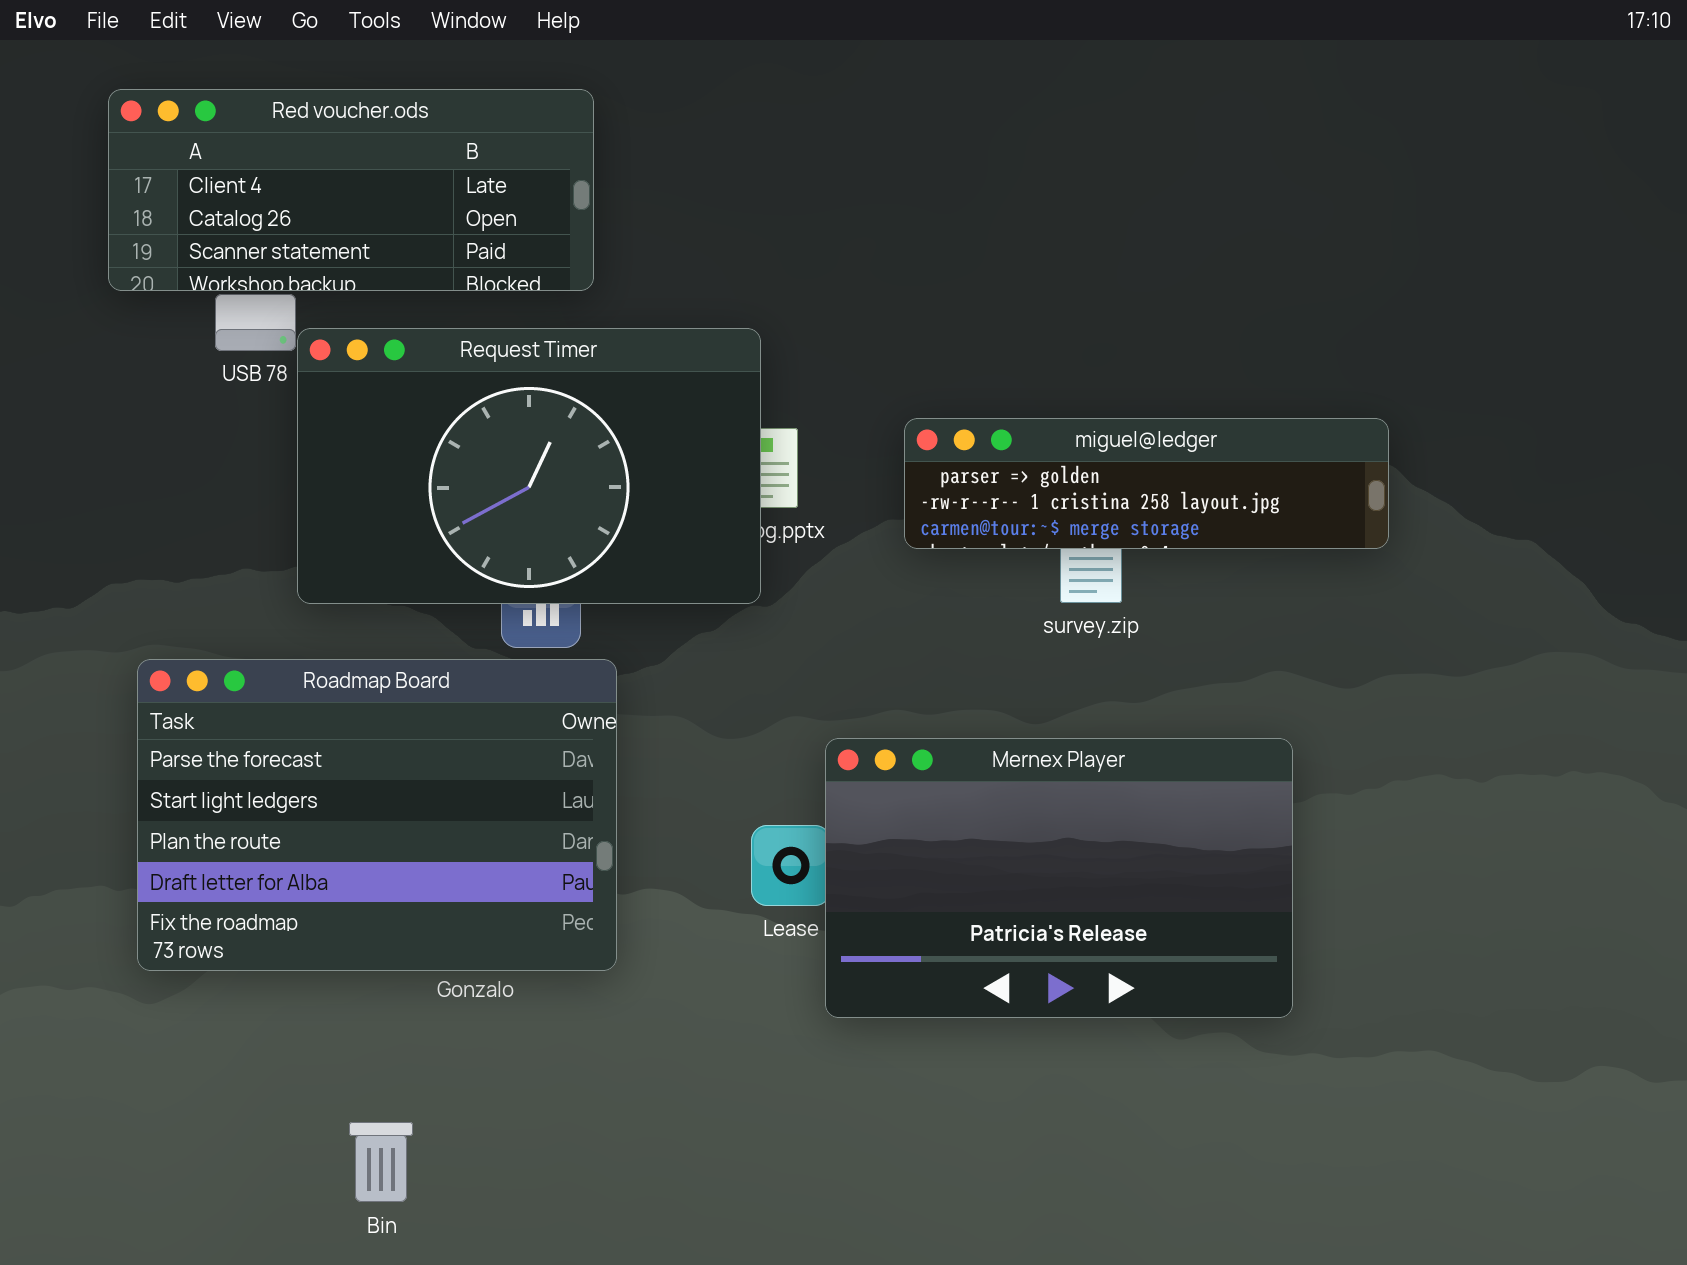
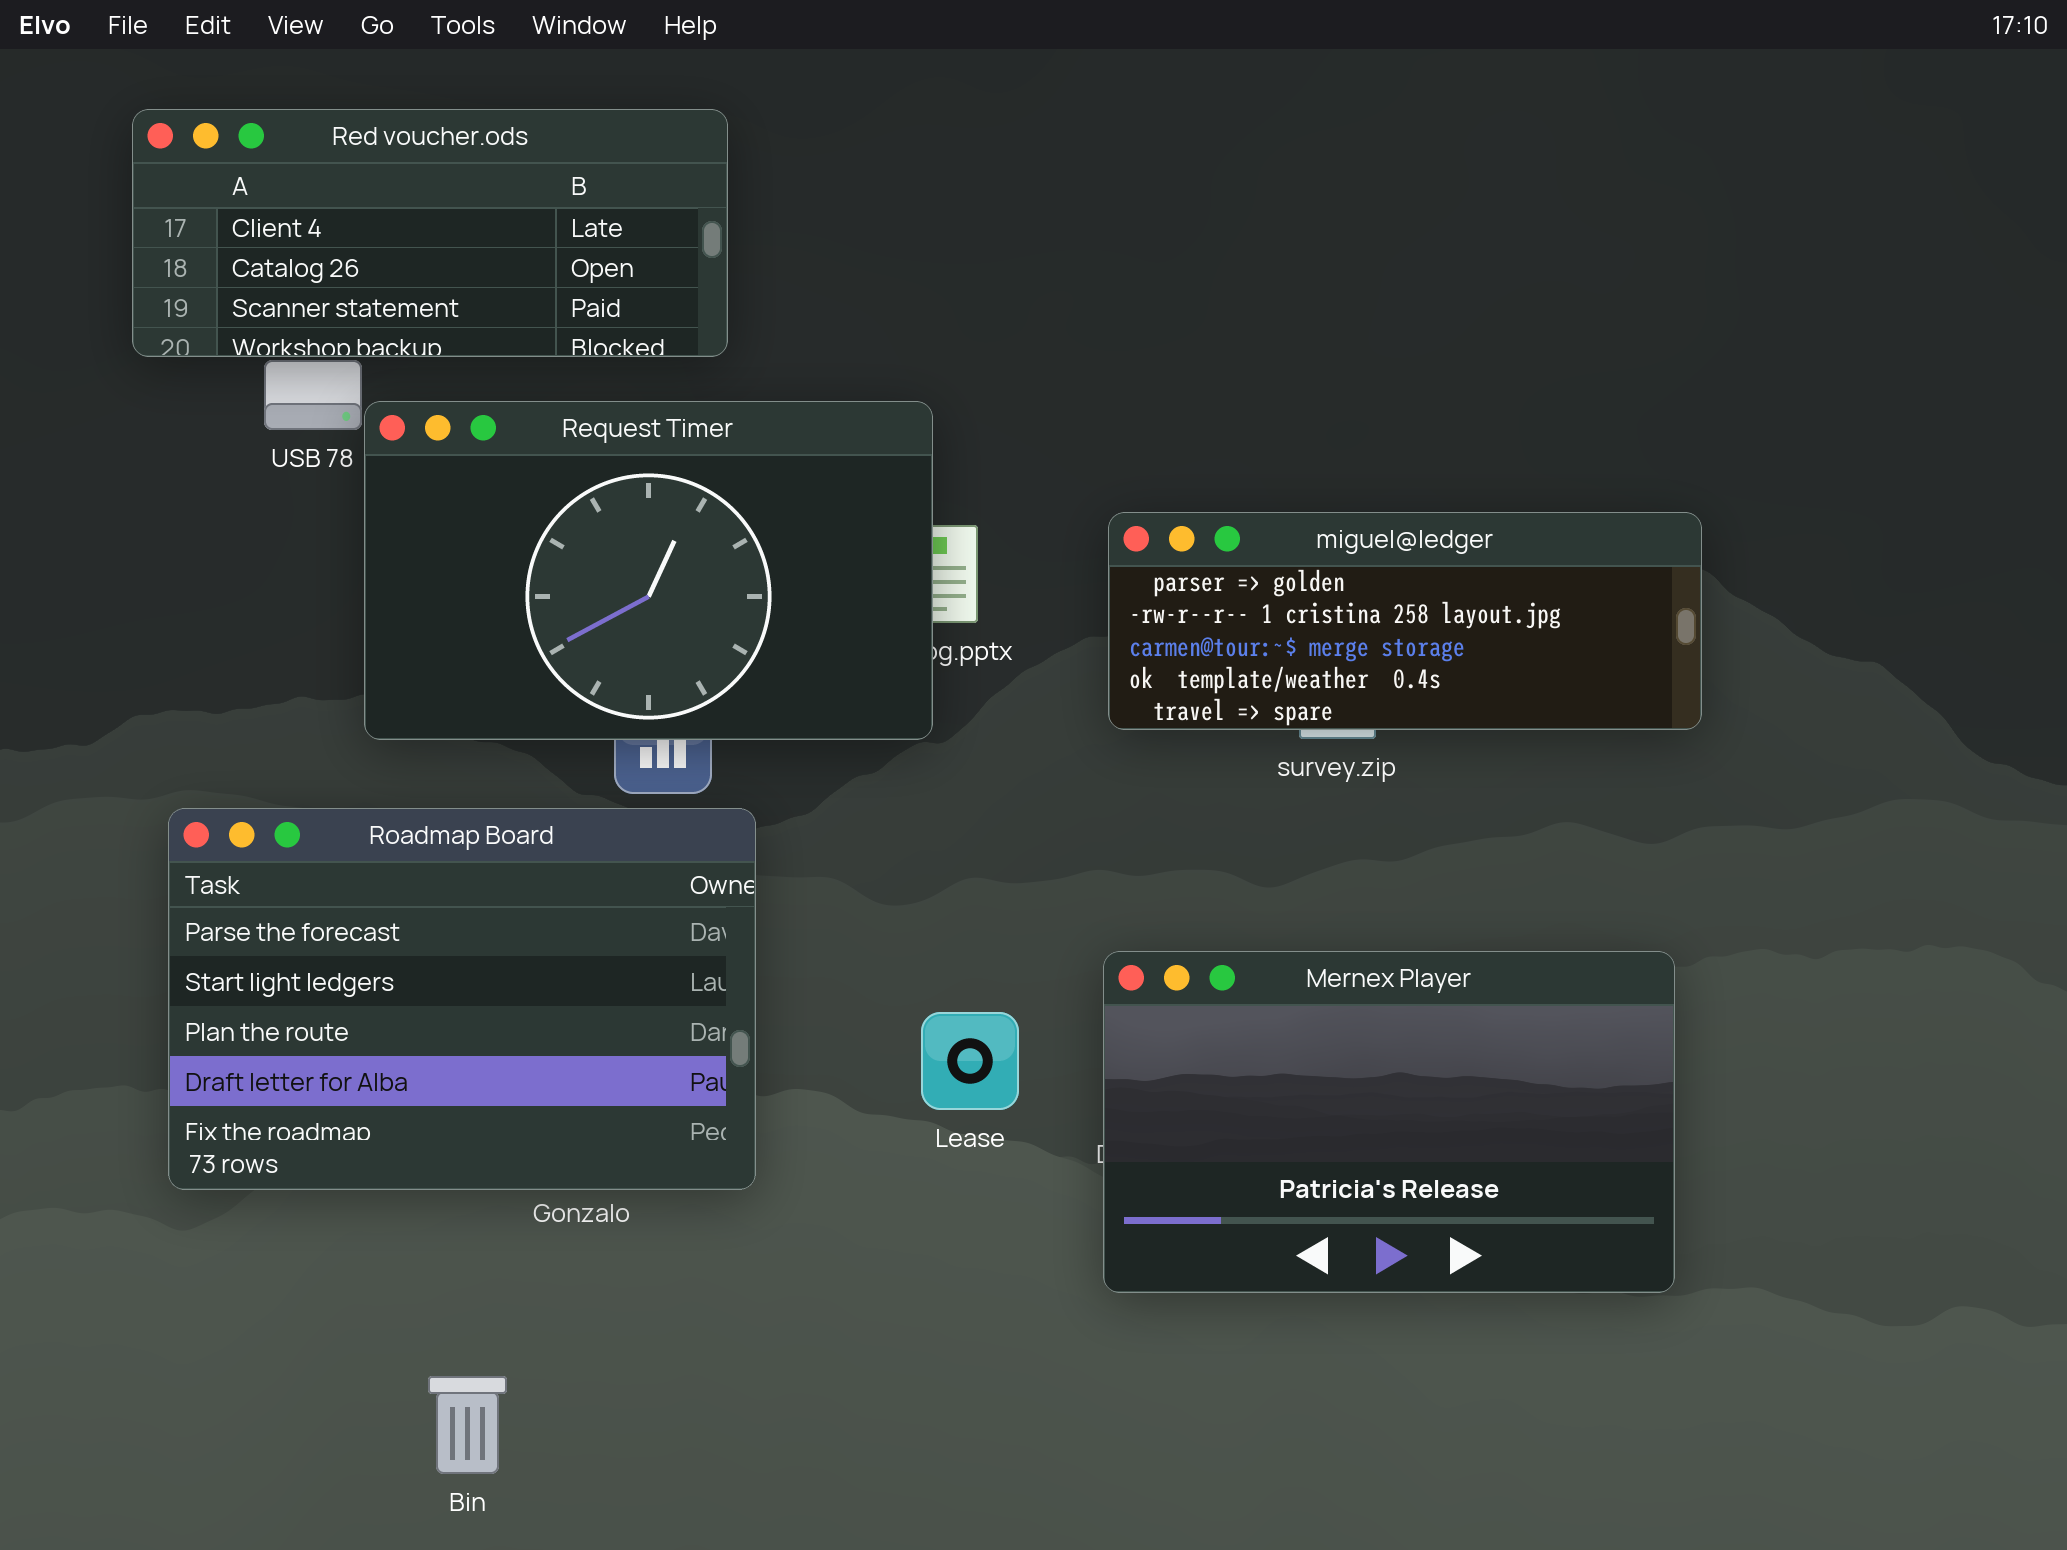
miguel@ledger: [904,418,1389,549] -> [1108,512,1702,730], resized
Mernex Player: [825,738,1293,1018] -> [1103,951,1675,1293], moved

